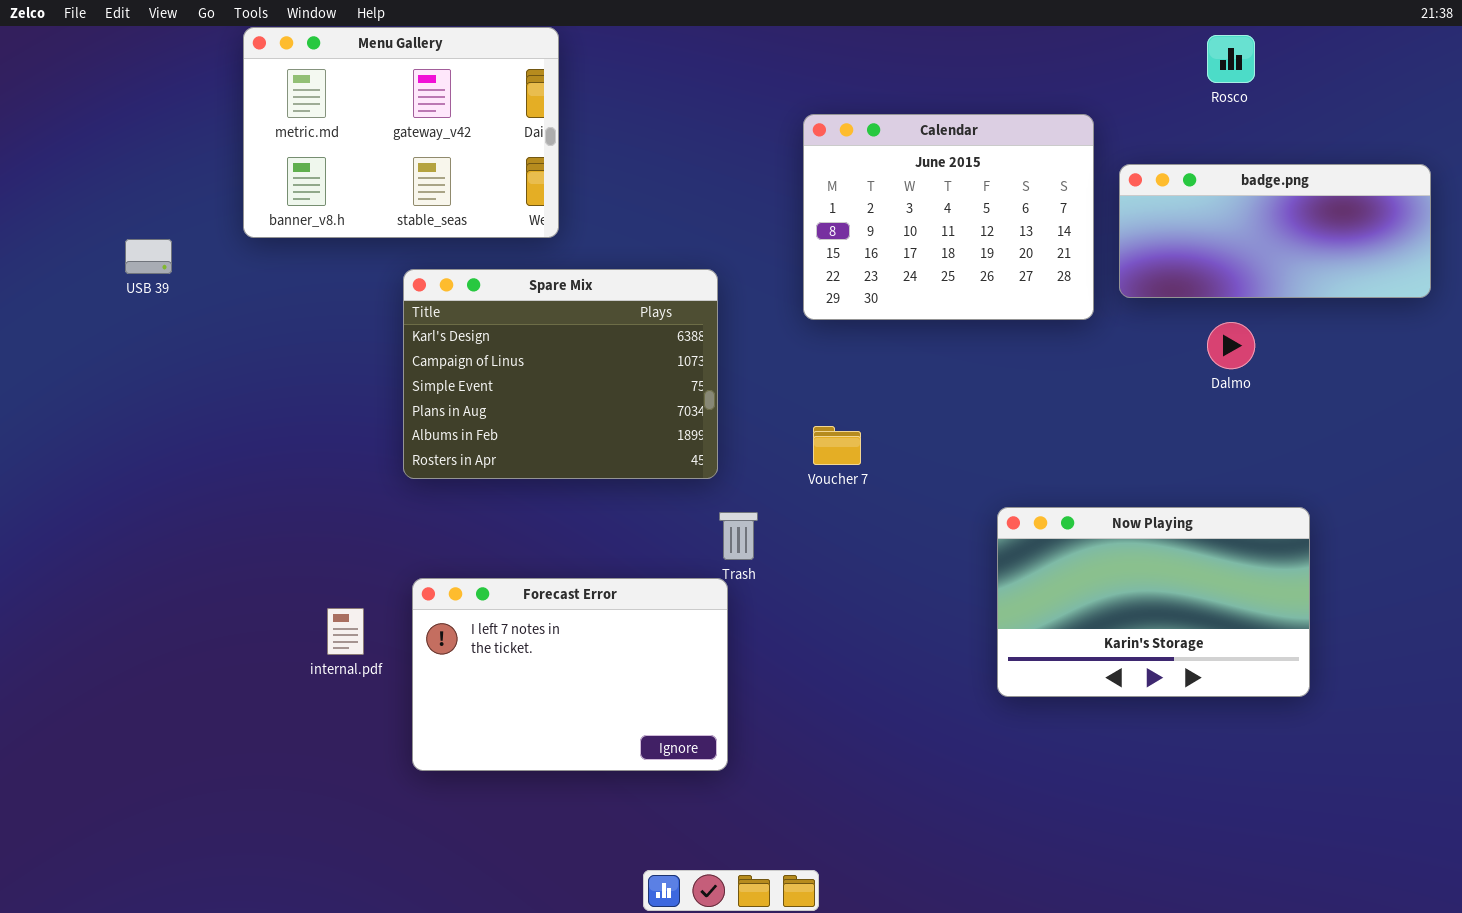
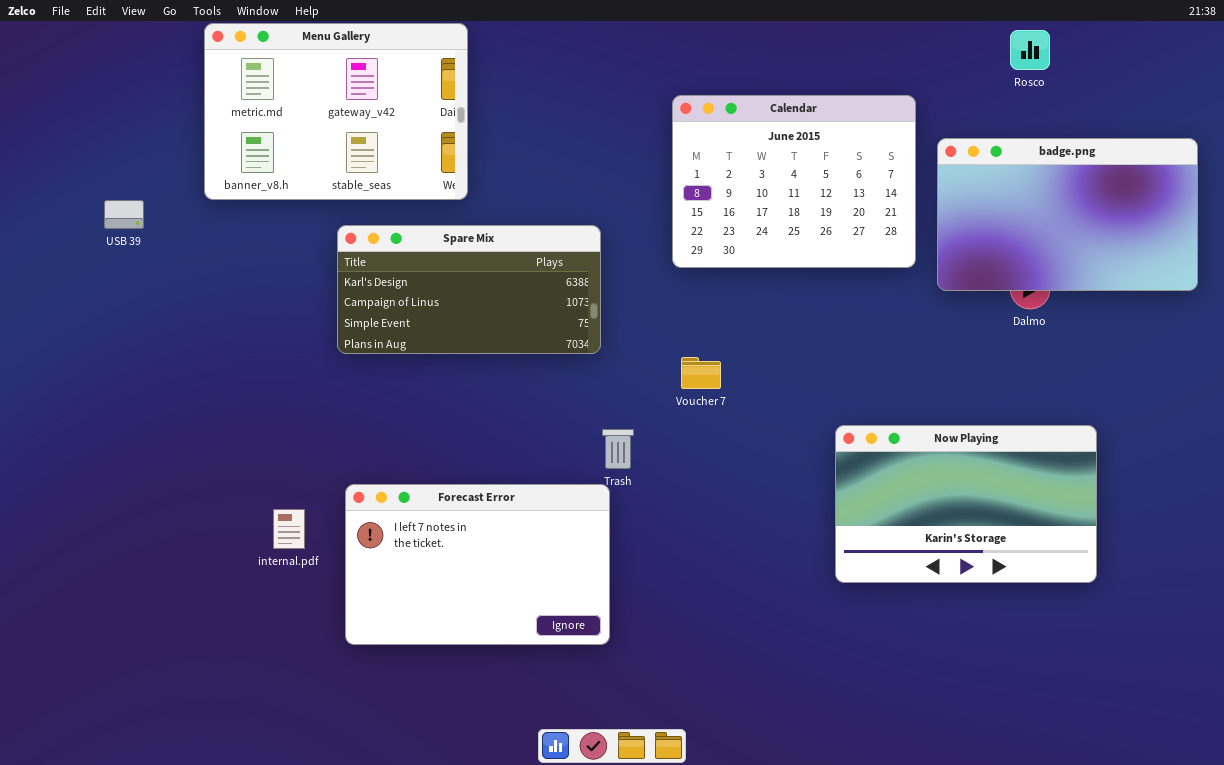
badge.png: [1119,164,1431,298] -> [937,138,1198,291], resized
Spare Mix: [403,269,718,479] -> [337,225,601,354], resized

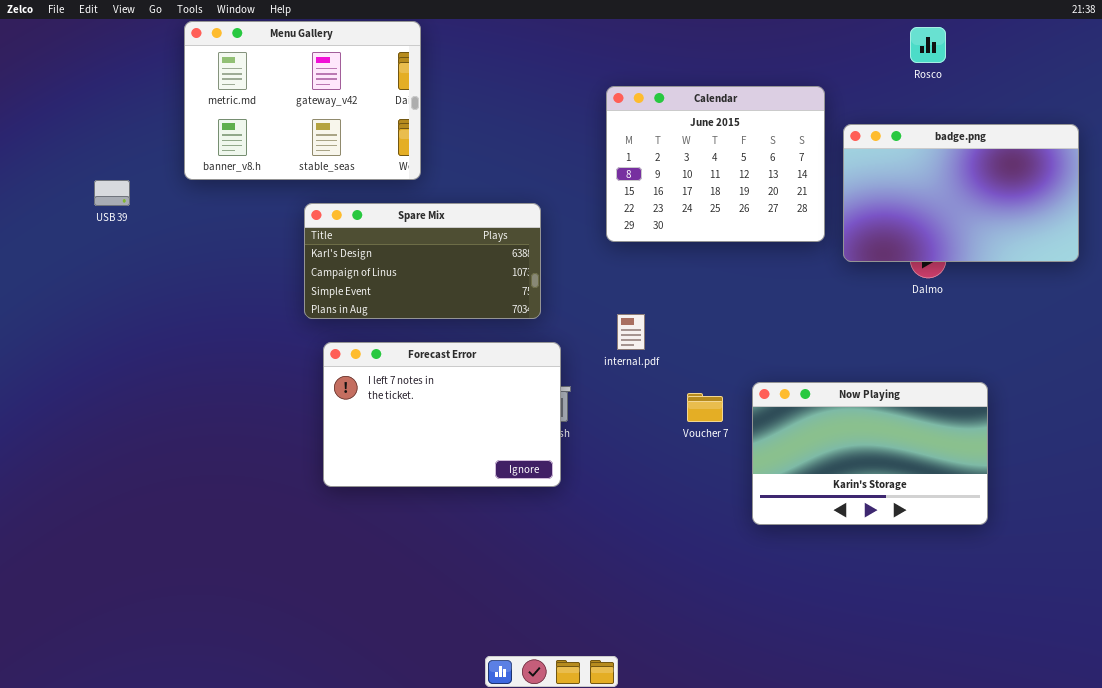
Voucher 7: [681,357,721,389] -> [687,393,723,422], moved
Forecast Error: [345,484,610,645] -> [323,342,561,487], moved
internal.pdf: [273,509,305,549] -> [617,314,645,350], moved

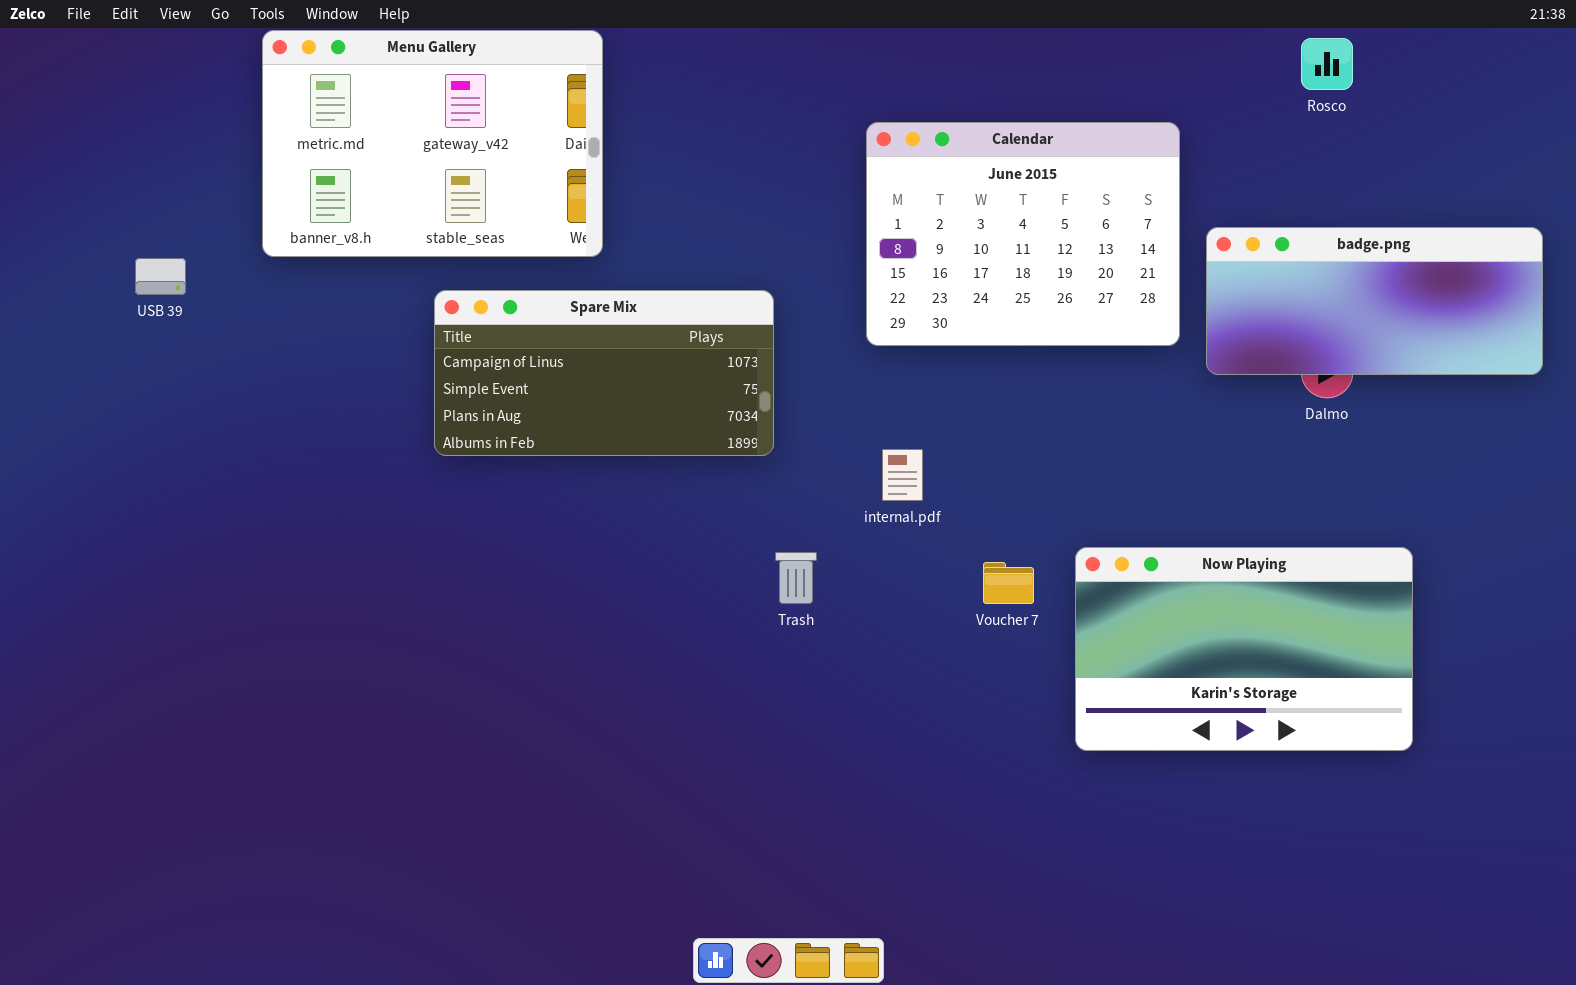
badge.png: [843,124,1079,262] -> [1206,227,1543,375], resized
Spare Mix: [304,203,541,319] -> [434,290,774,456], scrolled down 1 row
Forecast Error: [323,342,561,487] -> none, closed

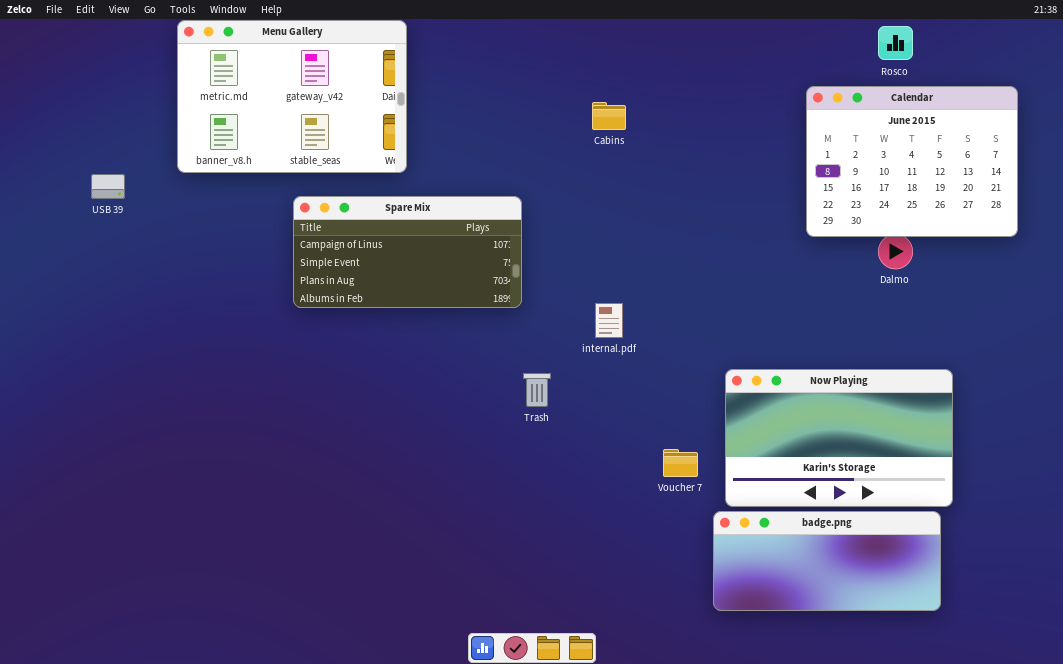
Calendar: [866,122,1180,346] -> [806,86,1018,237], moved
badge.png: [1206,227,1543,375] -> [713,511,941,611], moved
Voucher 7: [983,562,1034,604] -> [663,449,698,477], moved

